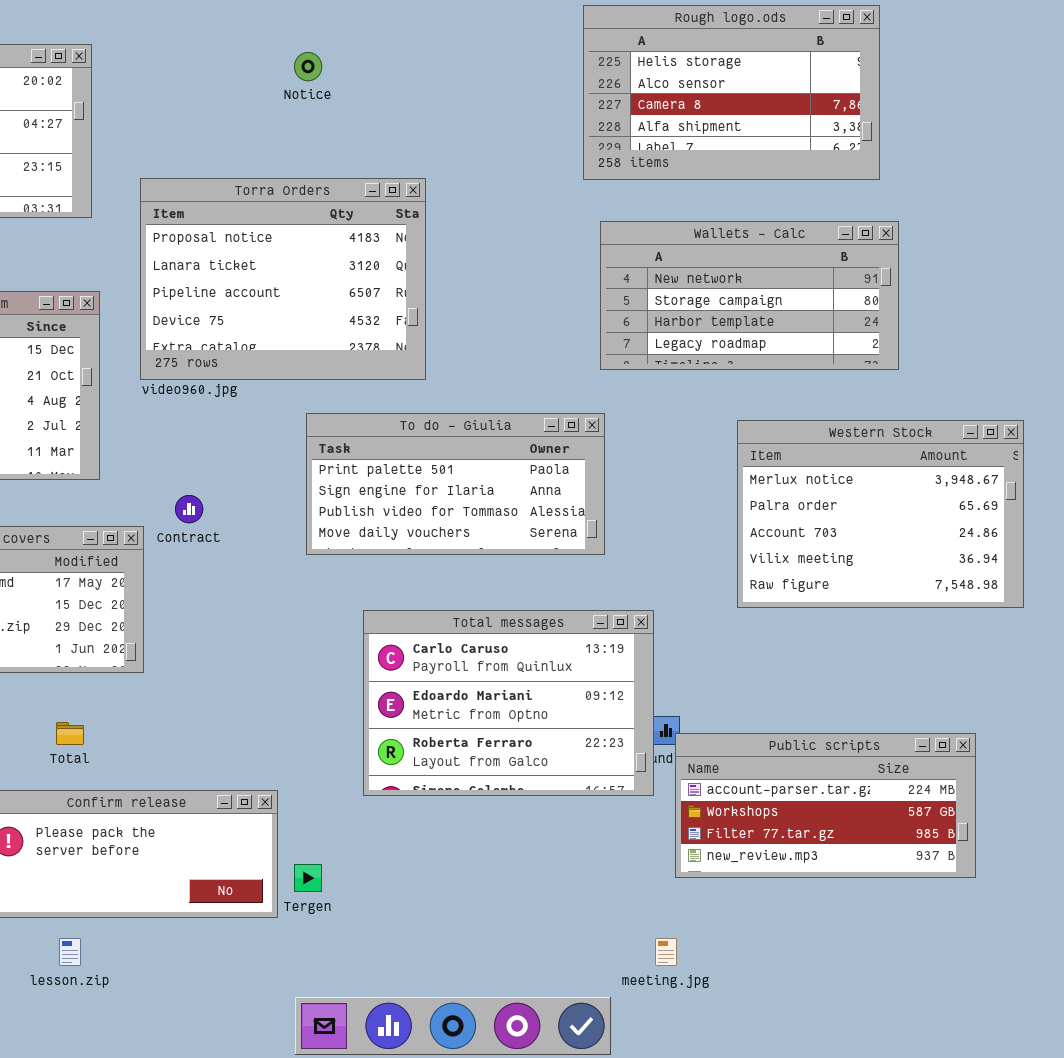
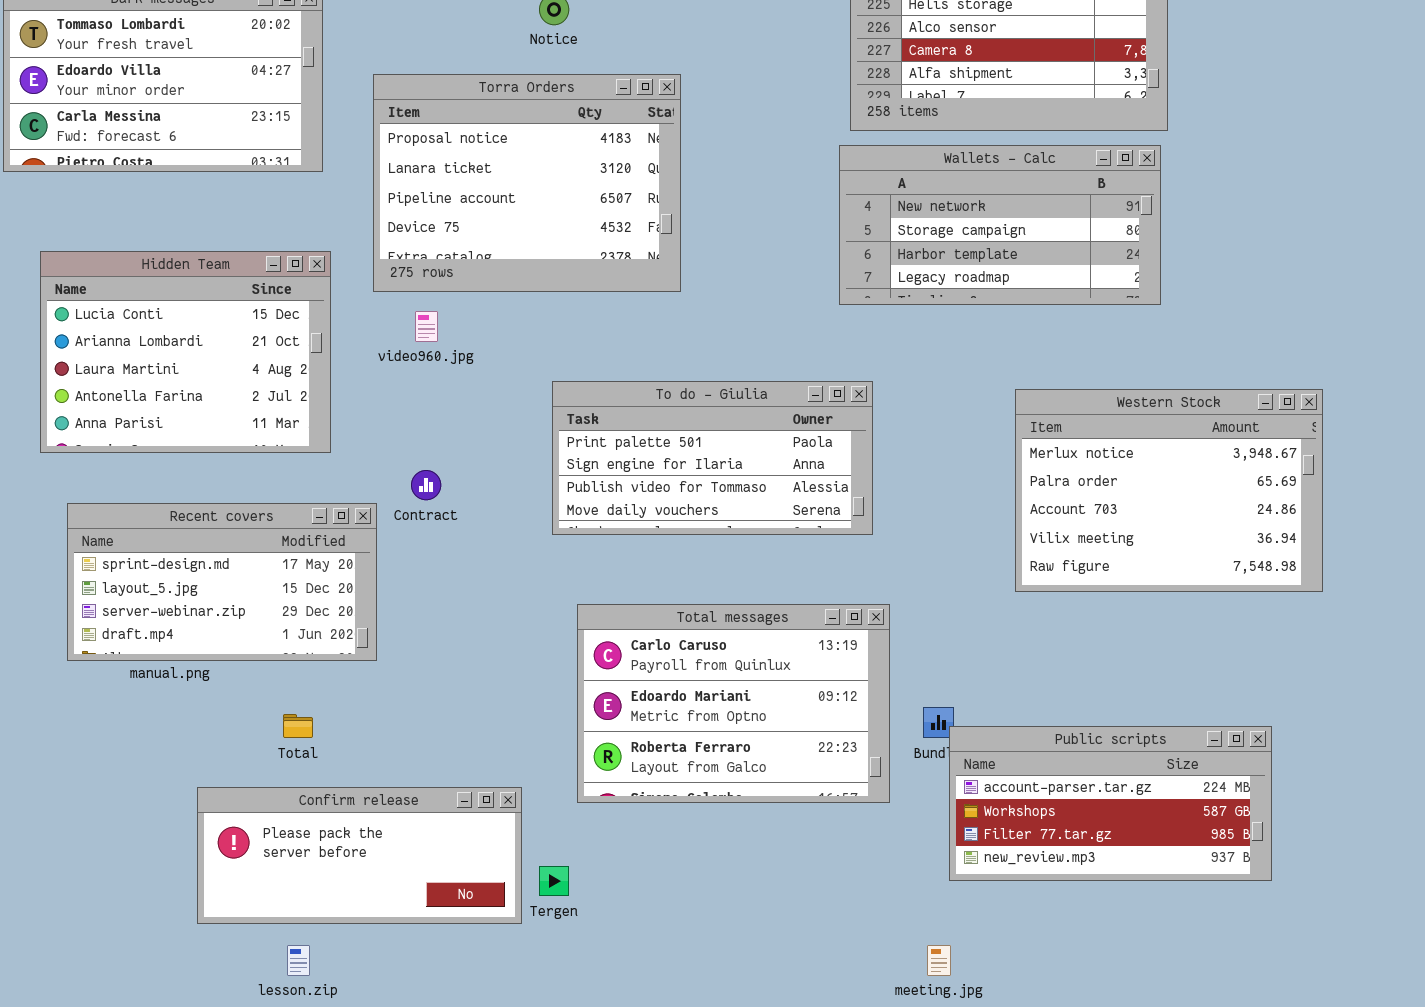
Torra Orders: [140,178,426,380] -> [373,74,681,292], moved
Wallets - Calc: [600,221,899,370] -> [839,145,1161,305], moved
Total messages: [363,610,654,796] -> [577,604,890,803], moved

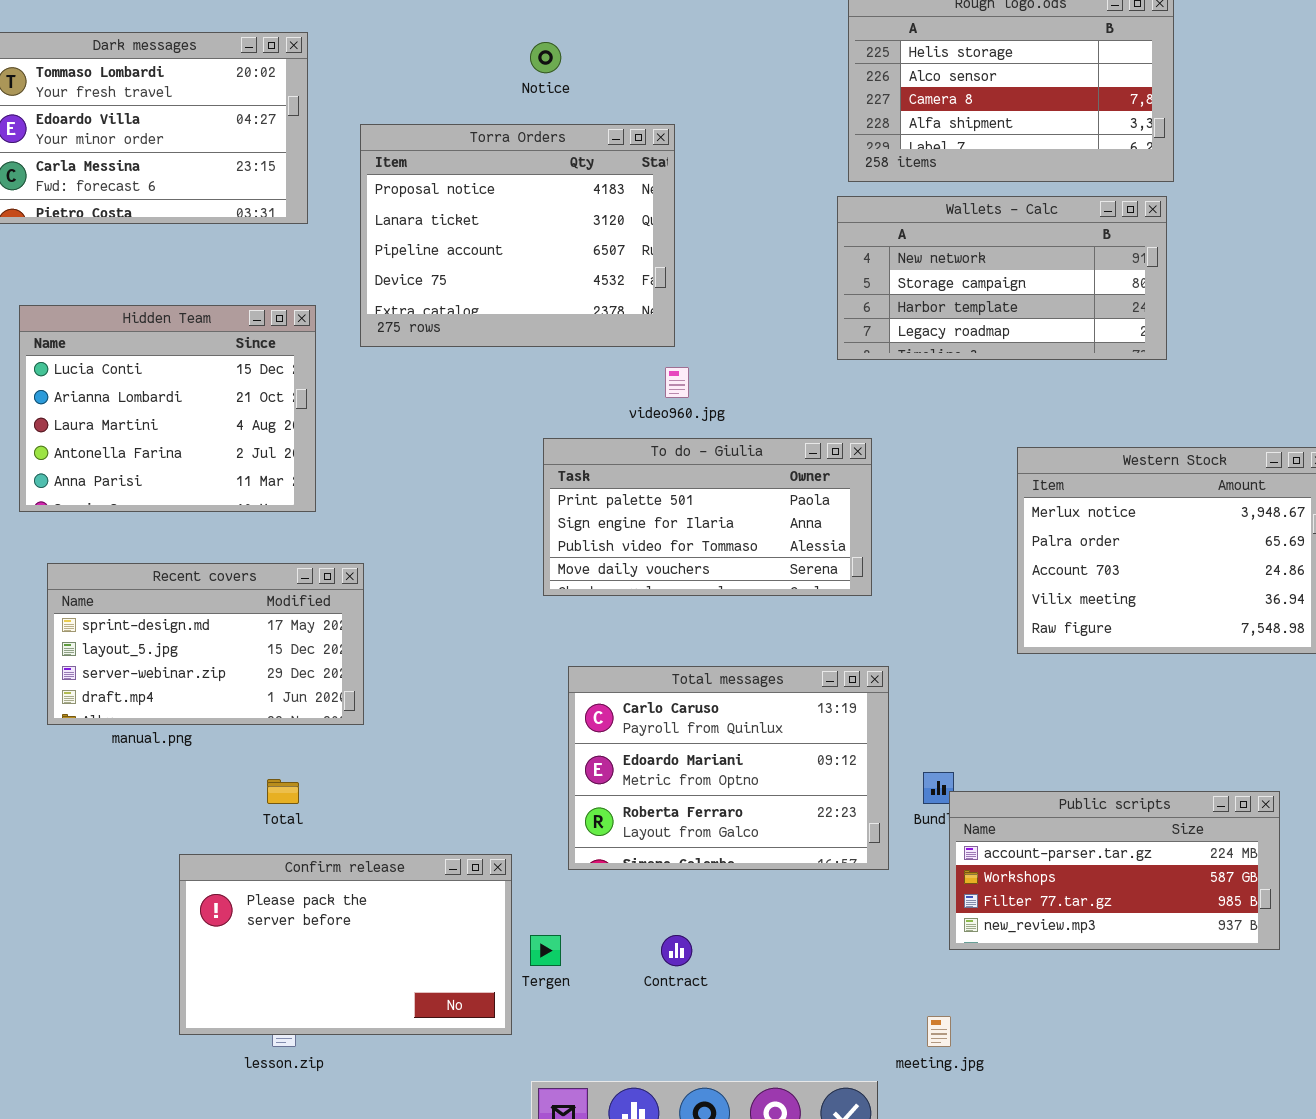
video960.jpg: [415,311,438,342] -> [665,367,689,398], moved
Contract: [411,470,441,500] -> [661,935,692,966], moved
Confirm release: [197,787,522,924] -> [179,854,512,1035], resized

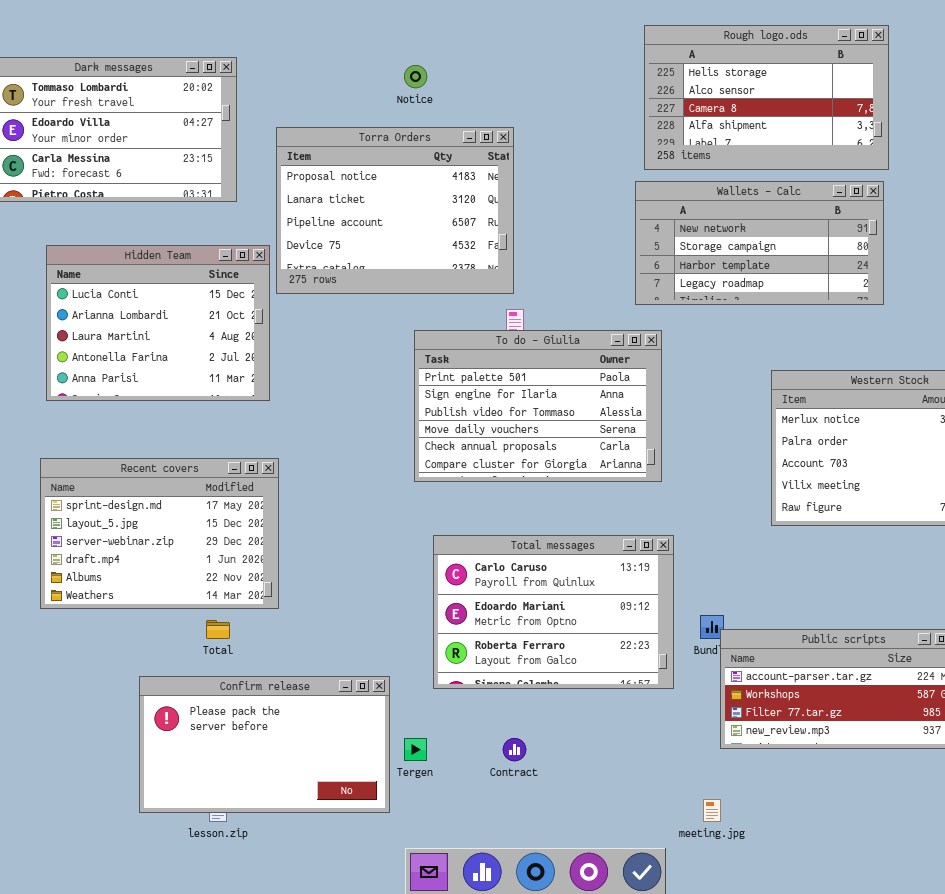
Hidden Team: [19,305,316,512] -> [46,245,270,401], moved
To do - Giulia: [543,438,872,596] -> [414,330,662,482], resized
Recent covers: [47,563,364,725] -> [40,458,279,609], resized

